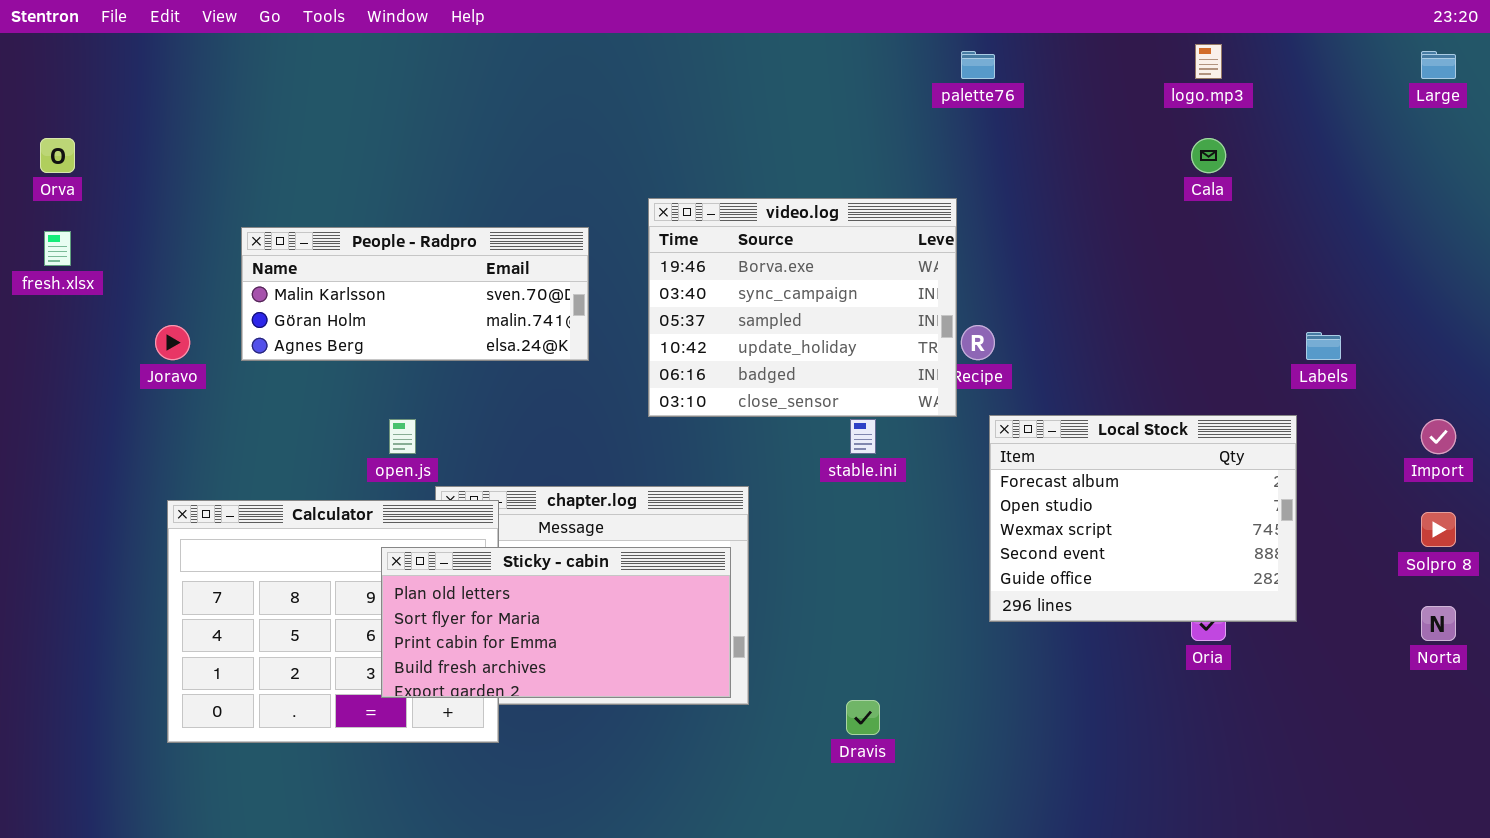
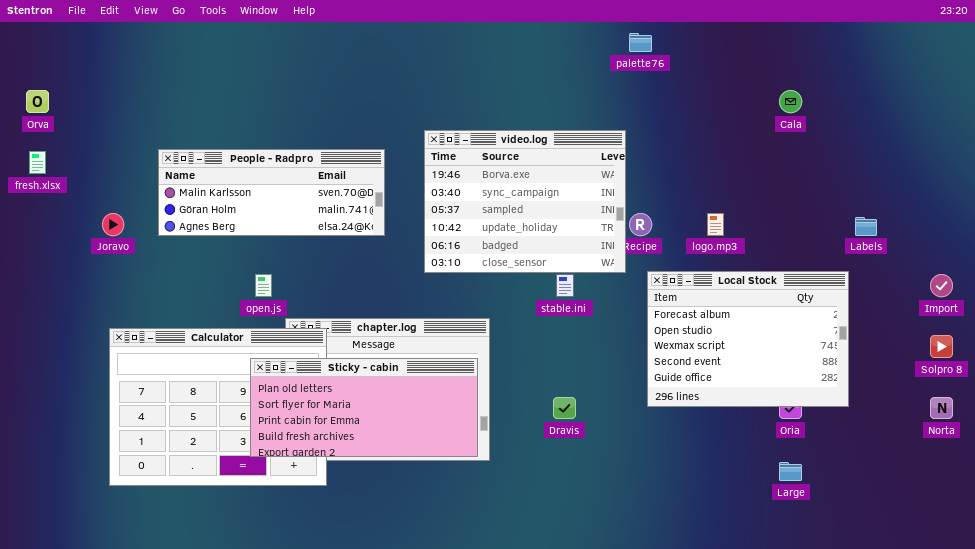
logo.mp3: [1195,44,1222,79] -> [707,213,724,236], moved
Large: [1421,51,1456,79] -> [779,462,802,481], moved
Dravis: [846,700,880,735] -> [553,397,576,419], moved

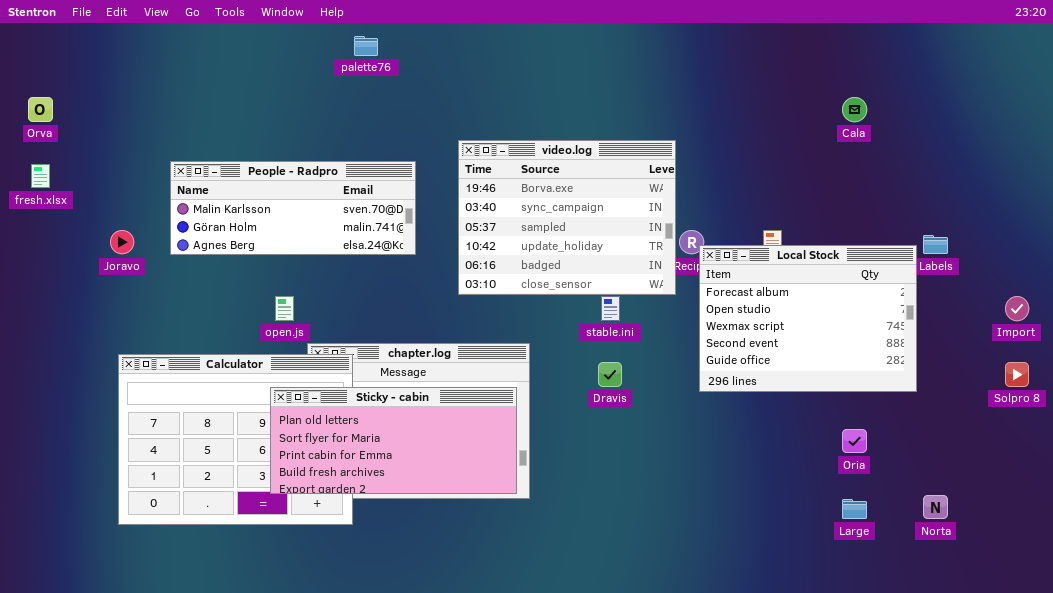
palette76: [629,33,652,52] -> [354,36,378,56], moved
Local Stock: [647,271,849,407] -> [699,245,917,392], moved
Dravis: [553,397,576,419] -> [598,362,622,387], moved
Norta: [930,397,953,419] -> [923,495,948,519], moved

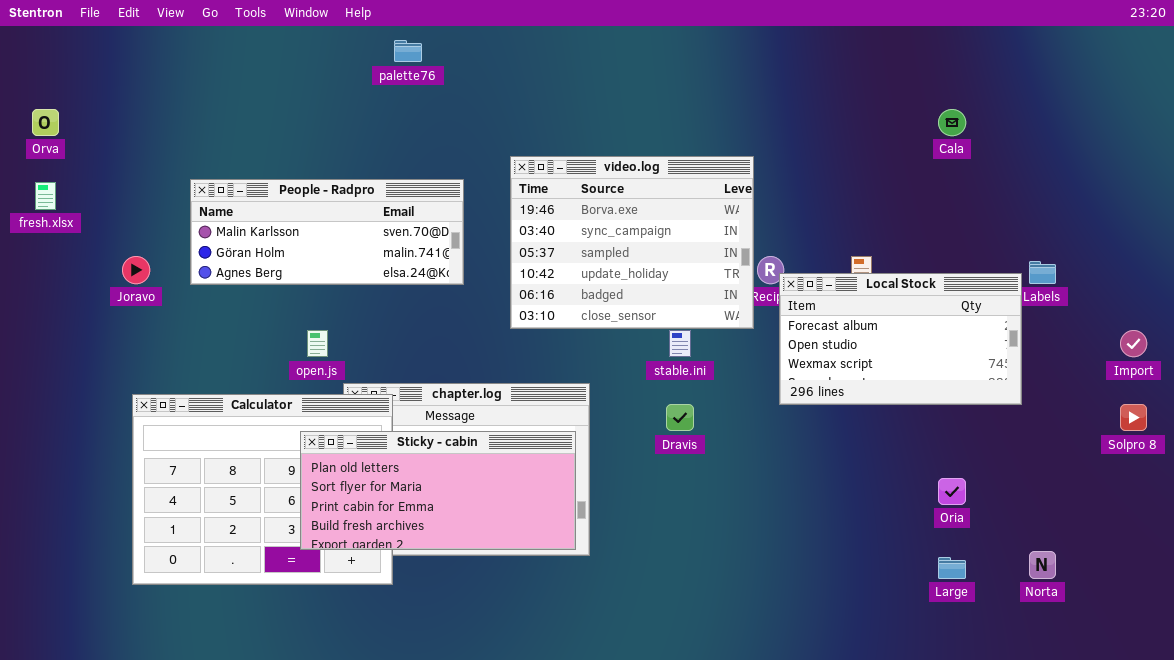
Local Stock: [699,245,917,392] -> [779,273,1022,405], resized

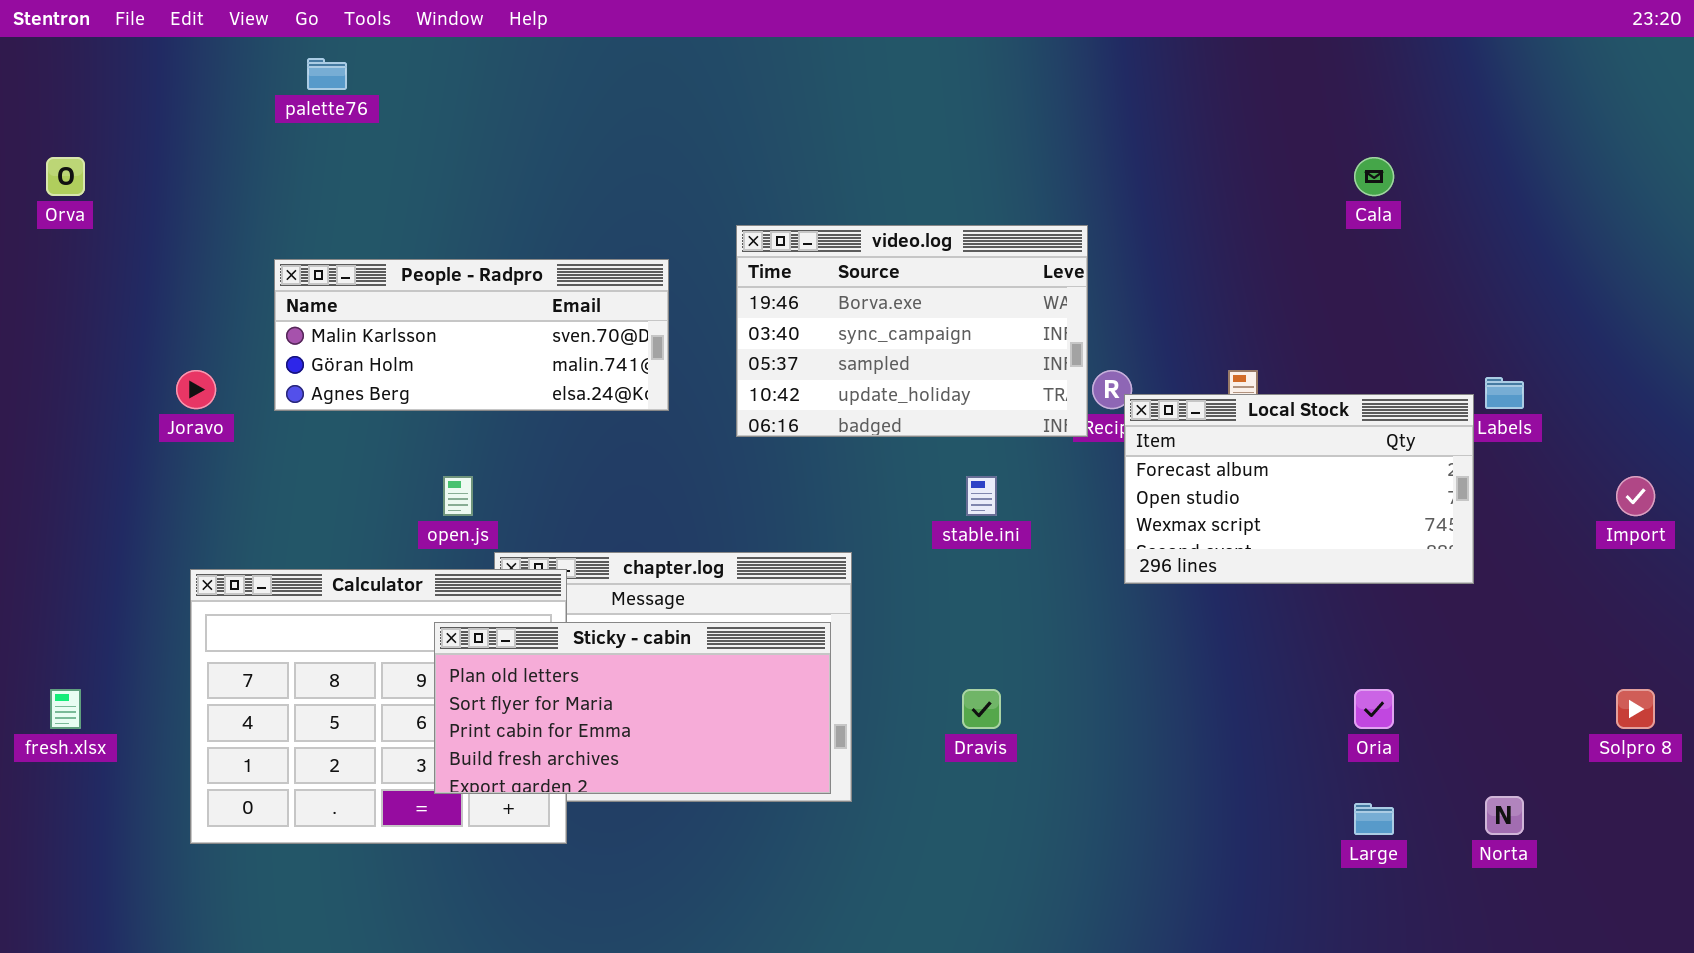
palette76: [394,40,422,62] -> [307,58,347,90], moved
video.log: [510,156,754,329] -> [736,225,1088,437], resized
fresh.xlsx: [35,182,56,210] -> [50,689,81,729], moved
Dravis: [666,404,694,431] -> [962,689,1001,729], moved
Solpro 8: [1120,404,1147,431] -> [1616,689,1655,729], moved

